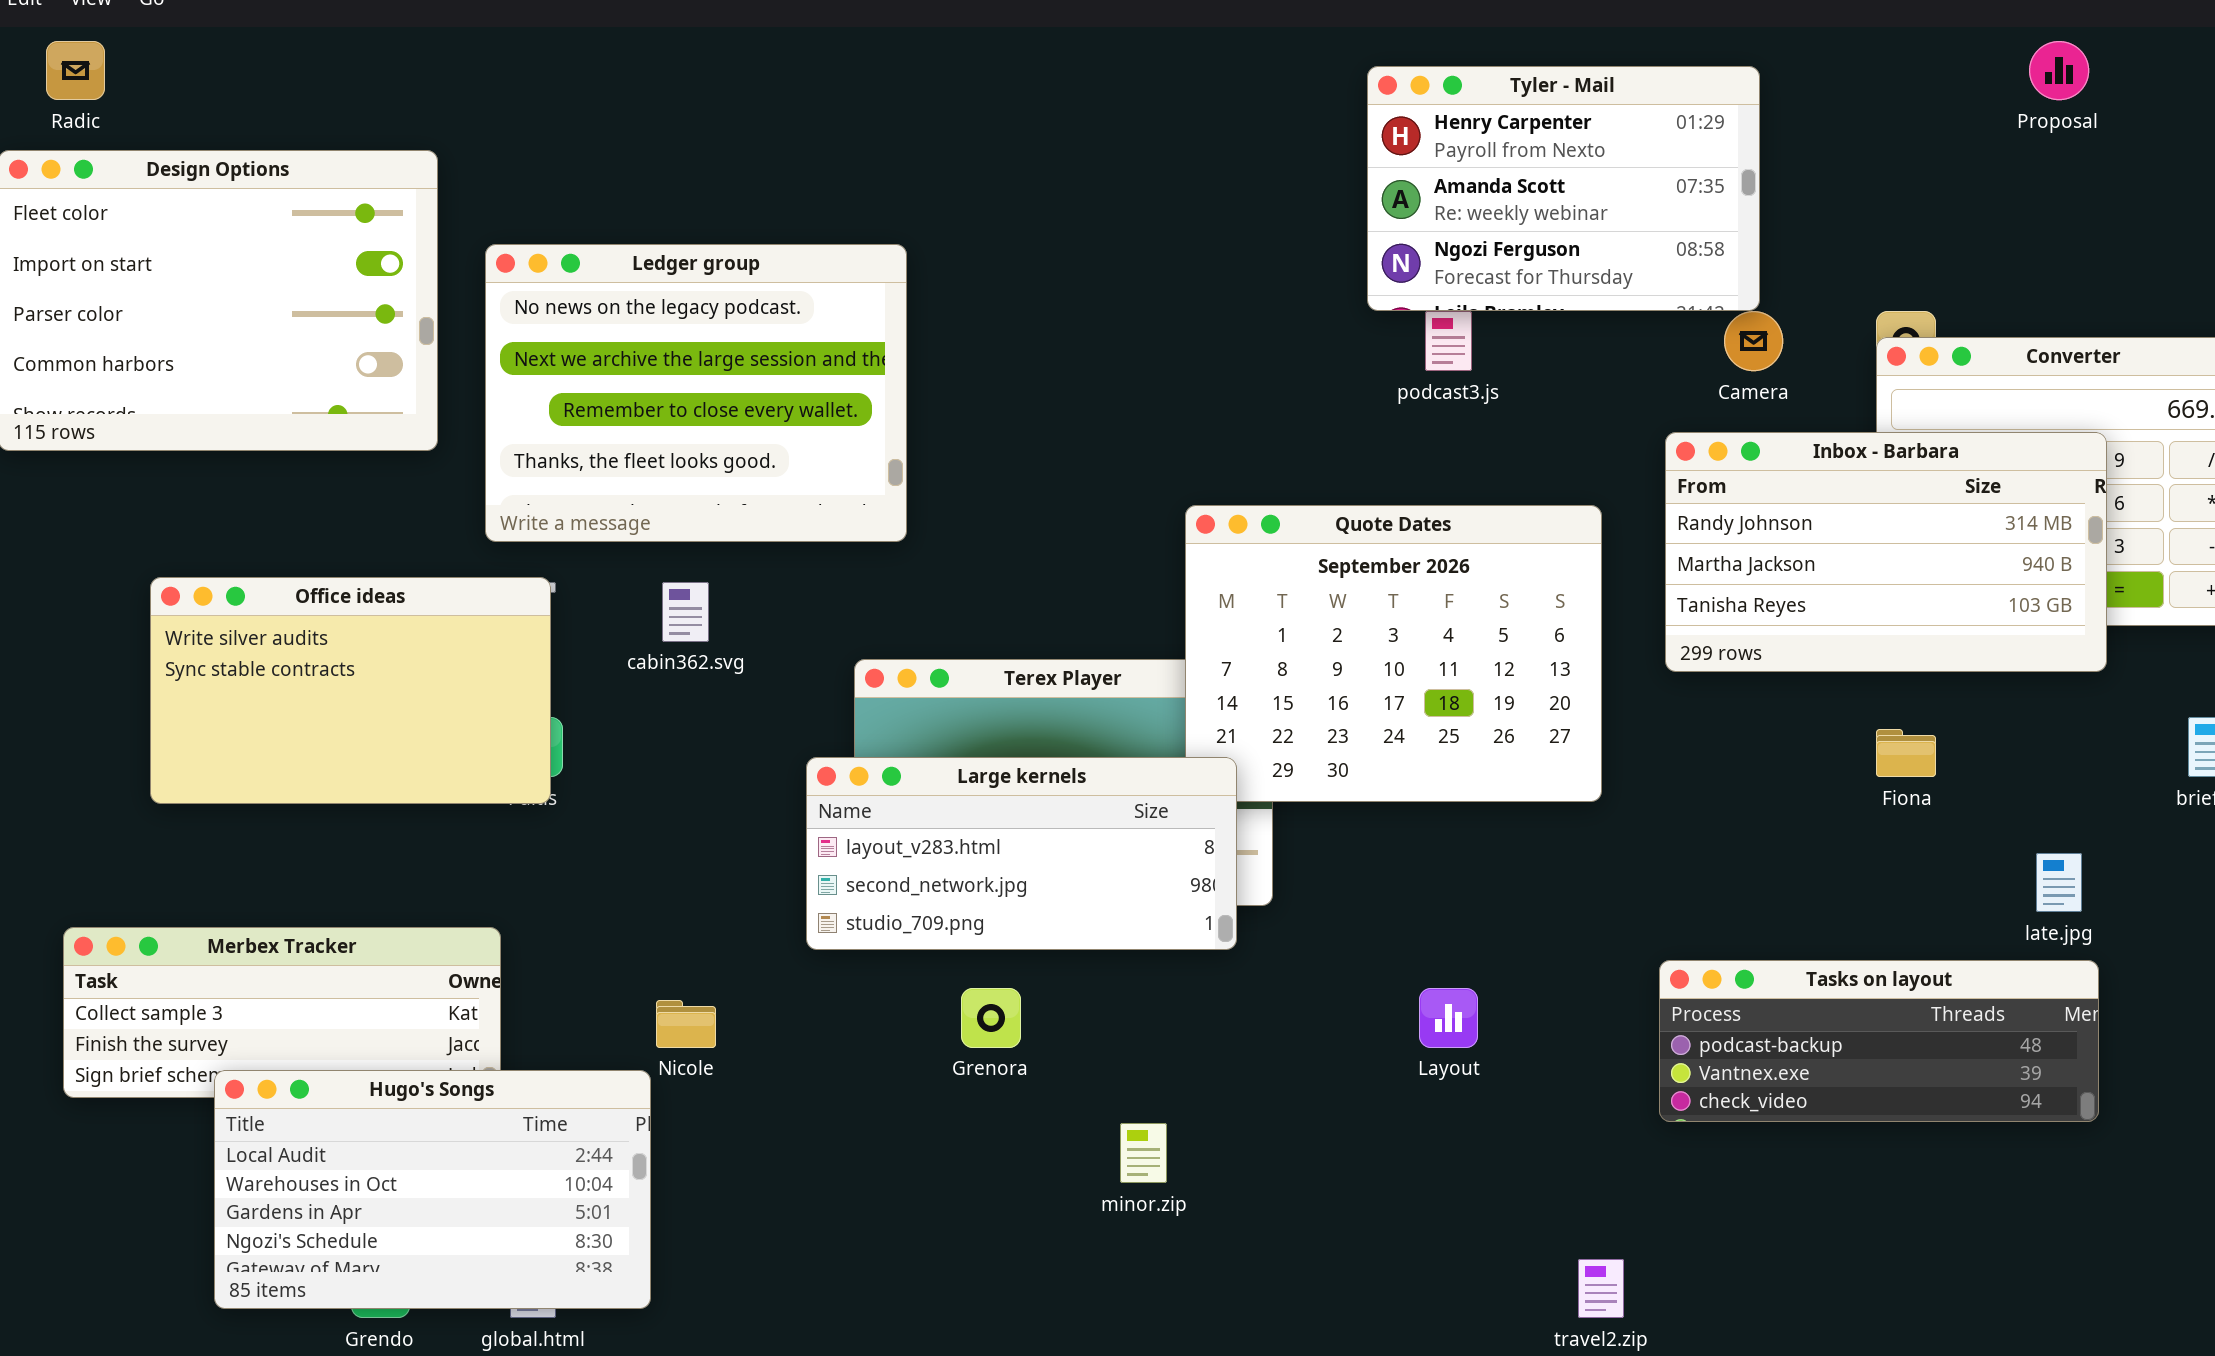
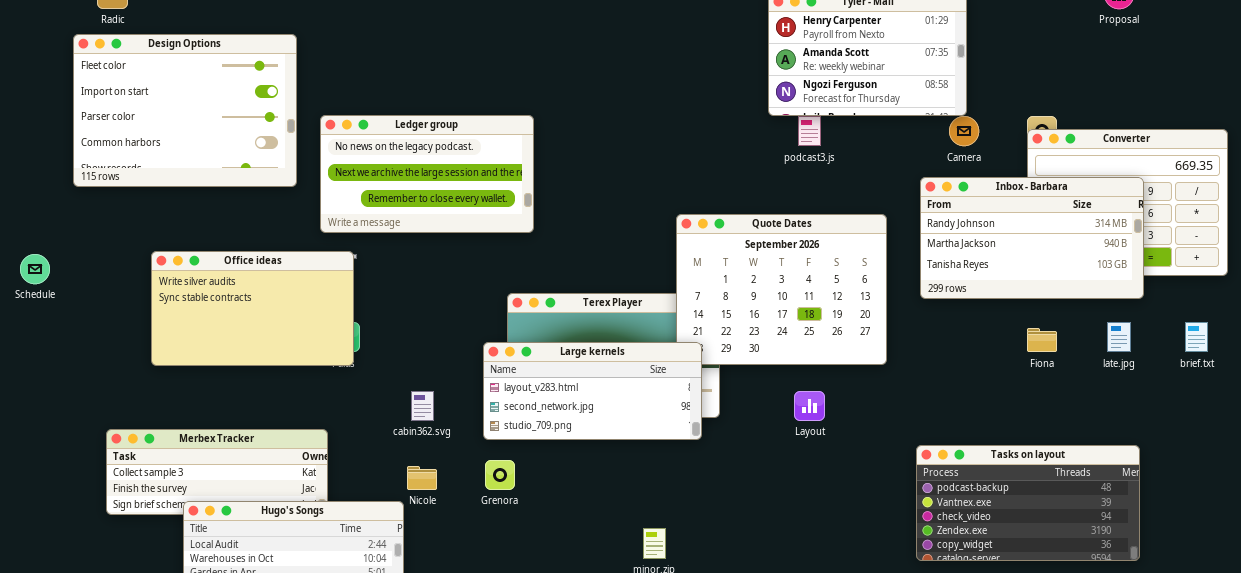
Ledger group: [485,244,907,542] -> [320,115,534,233], resized
cabin362.svg: [662,582,709,642] -> [411,391,434,421], moved
late.jpg: [2036,853,2082,912] -> [1107,322,1131,352], moved
Tasks on layout: [1659,960,2099,1122] -> [916,445,1140,561], resized
Grenora: [961,988,1021,1048] -> [485,460,515,490], moved
Layout: [1419,988,1478,1048] -> [794,391,825,421], moved

